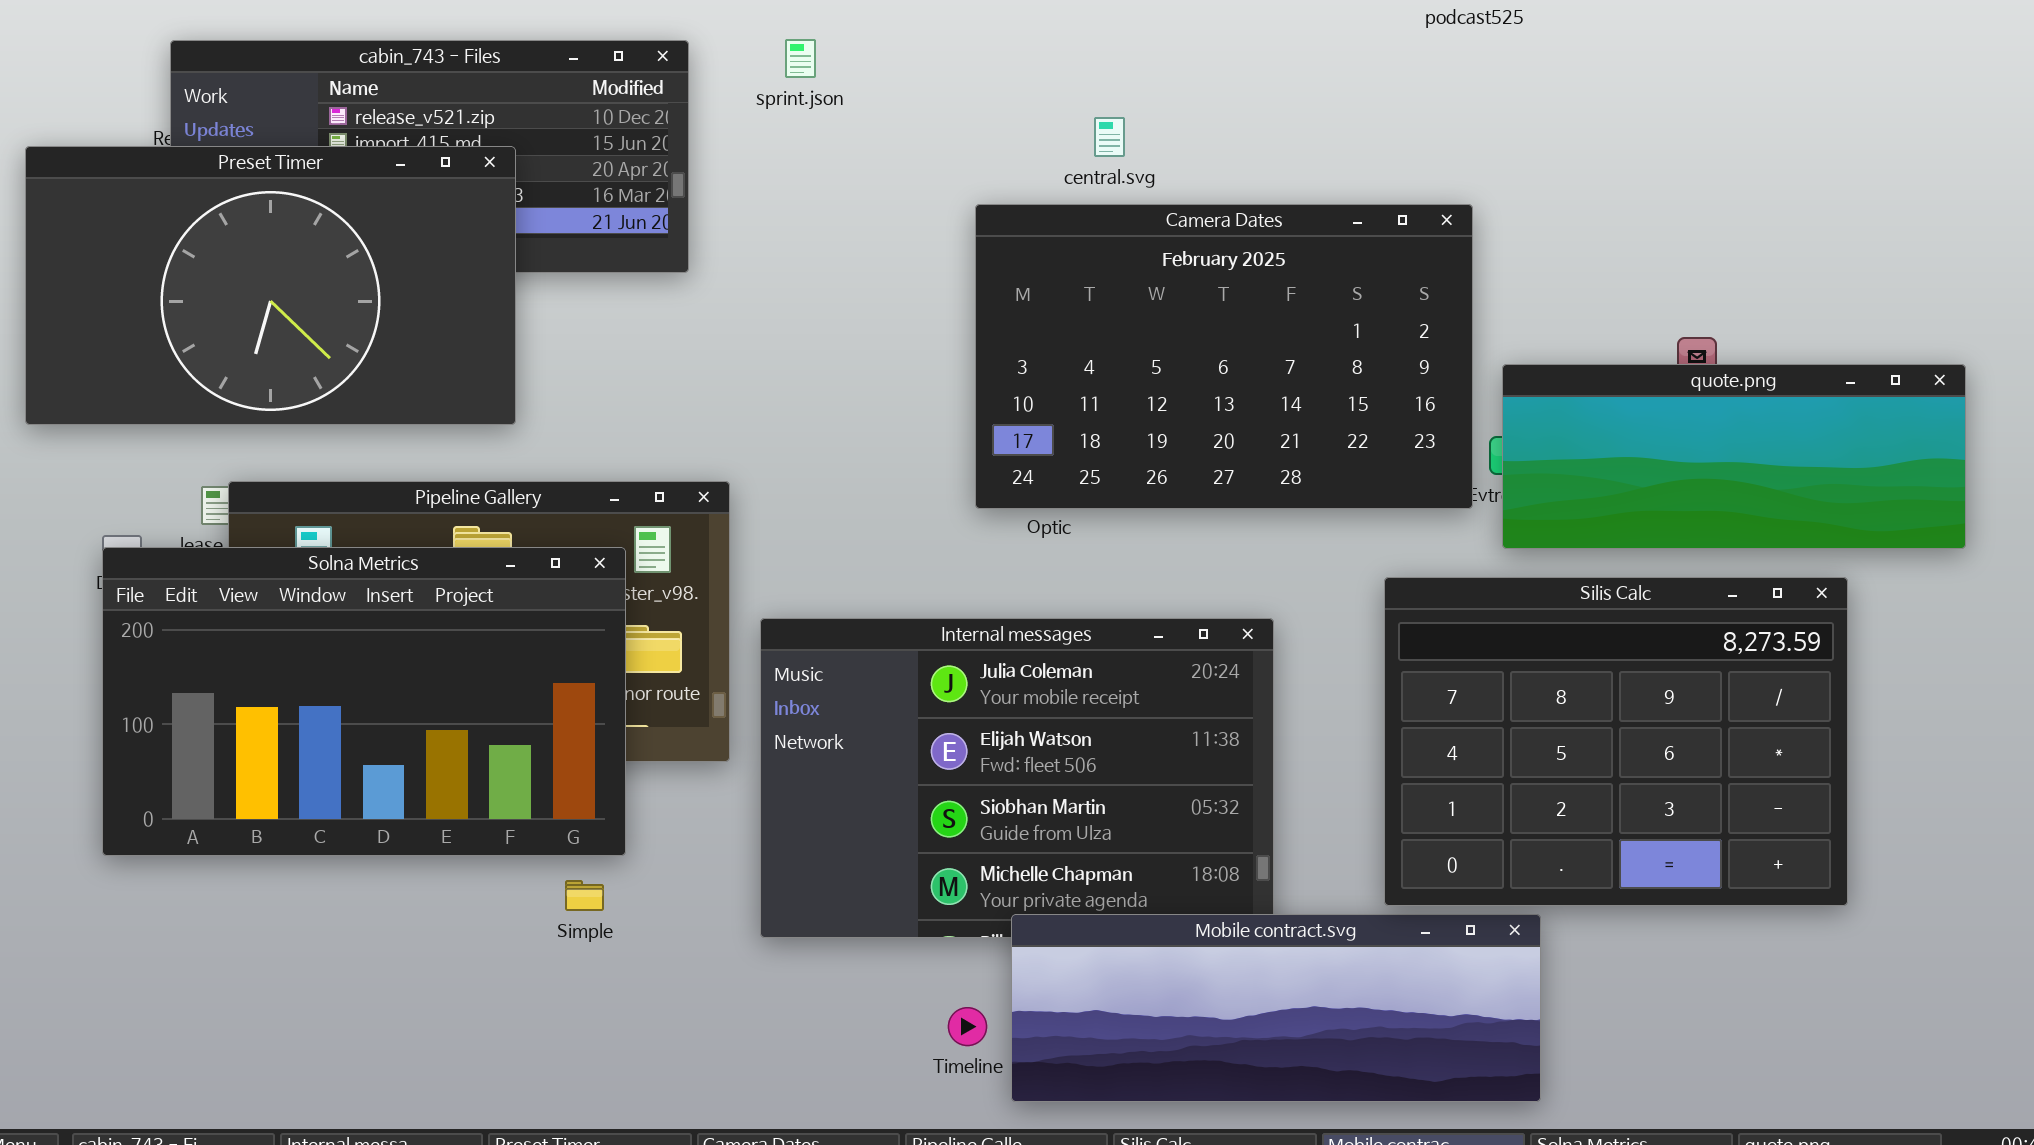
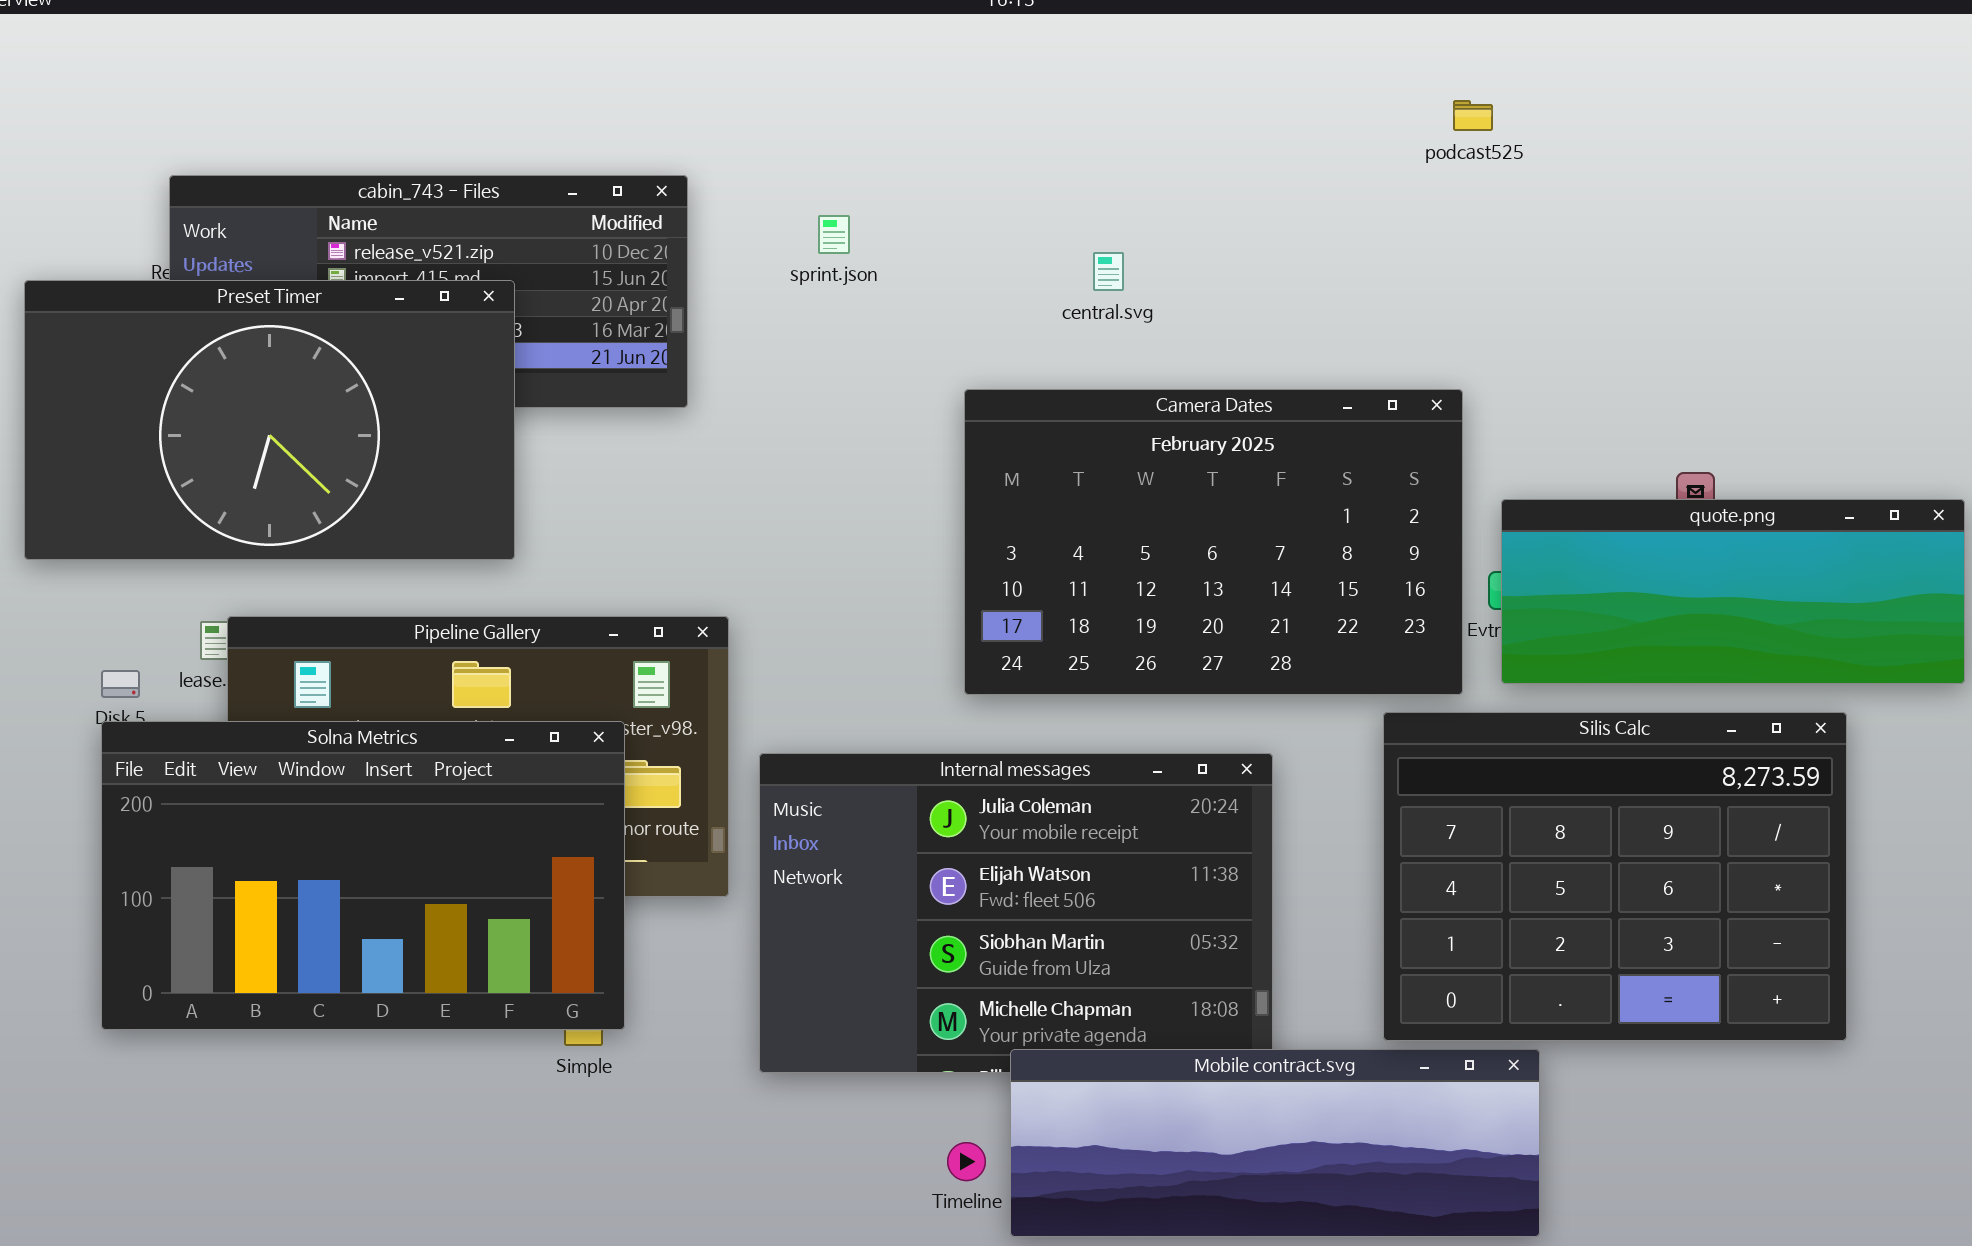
sprint.json: [785,39,816,78] -> [818,215,850,254], moved
Camera Dates: [975,204,1473,509] -> [964,389,1463,695], moved
Solna Metrics: [102,547,626,856] -> [101,721,625,1030], moved

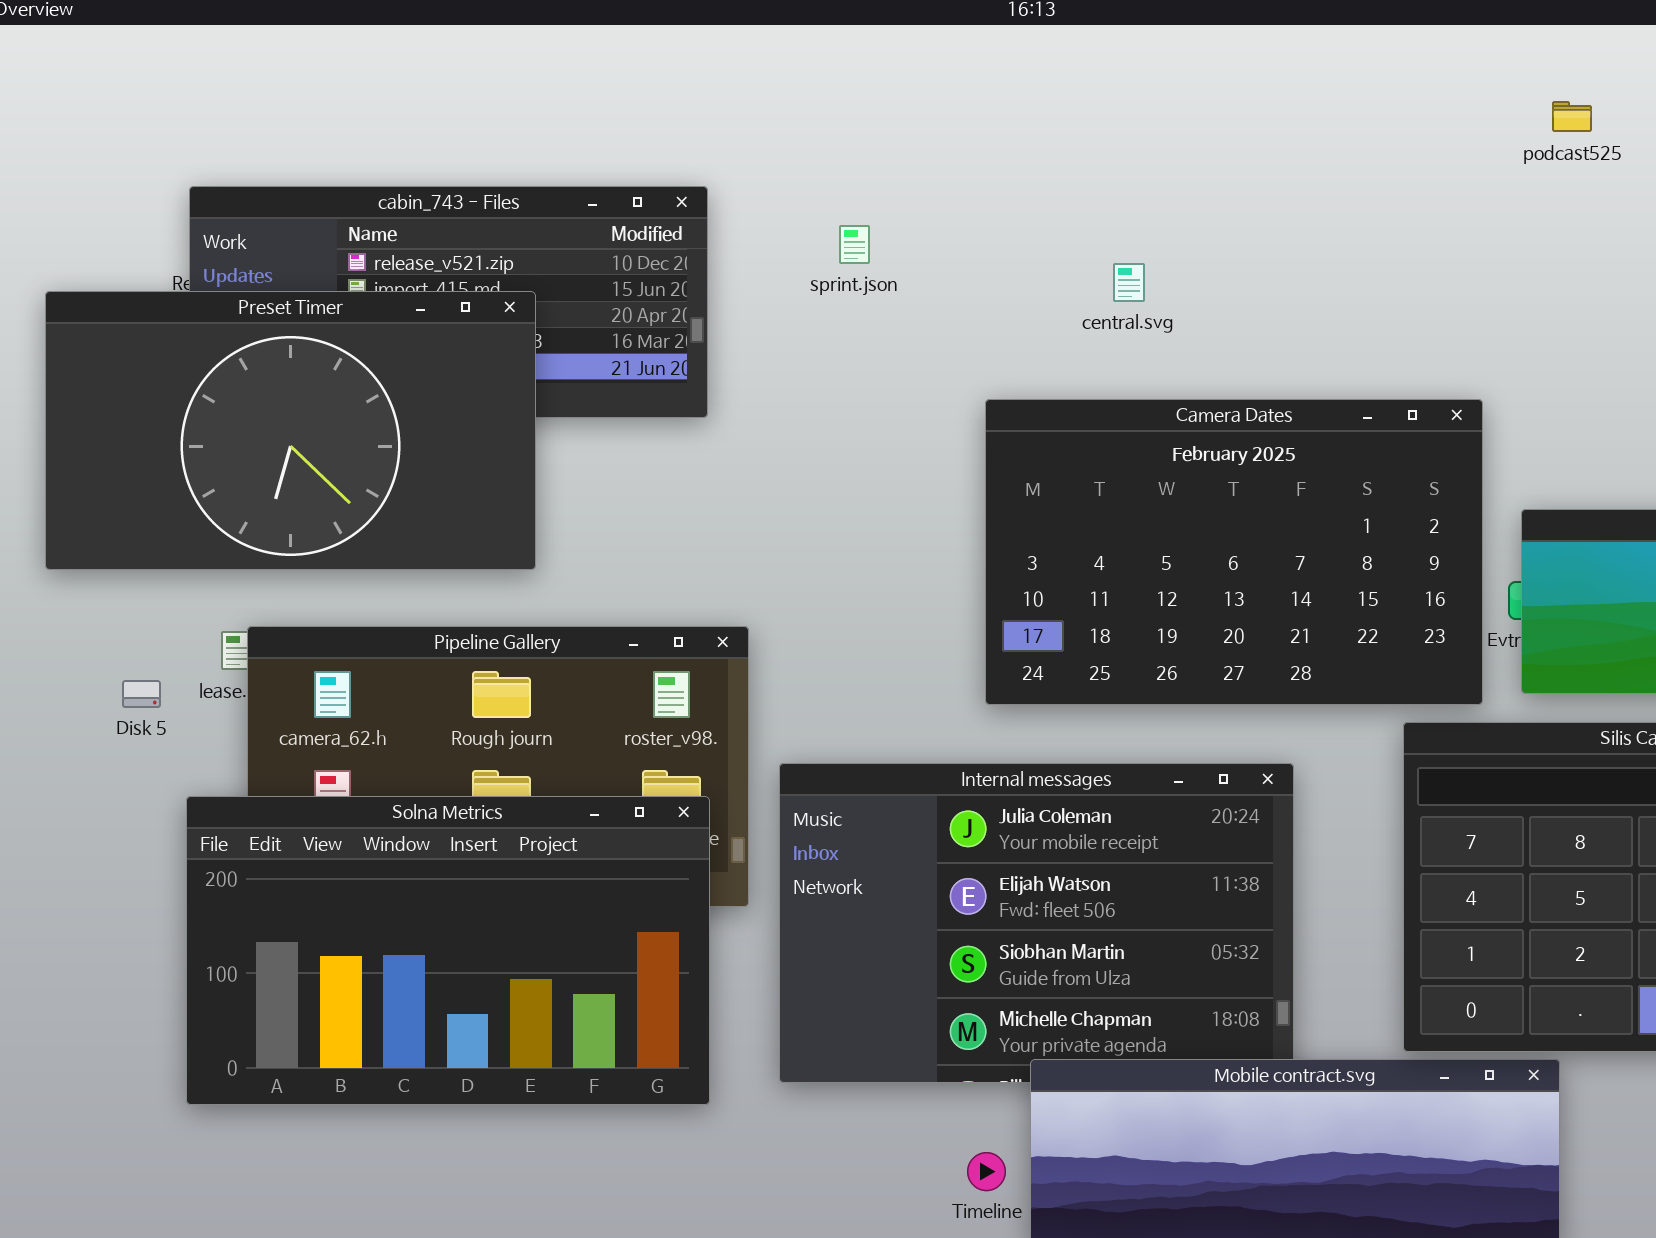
podcast525: [1453,100,1493,131] -> [1552,101,1592,132], moved
Solna Metrics: [101,721,625,1030] -> [186,796,710,1105], moved

